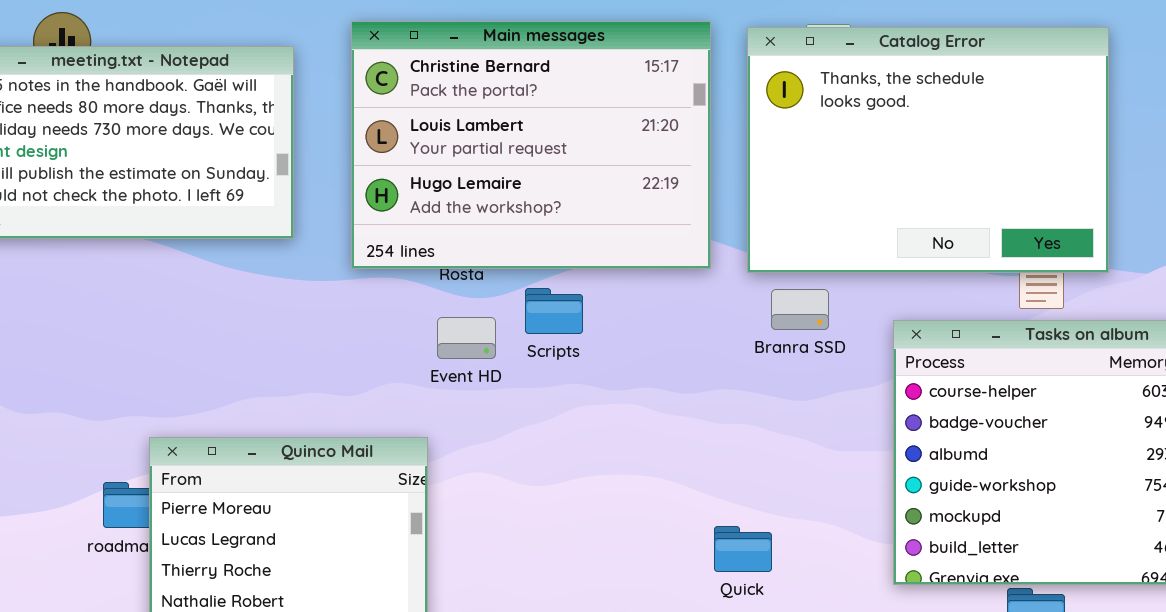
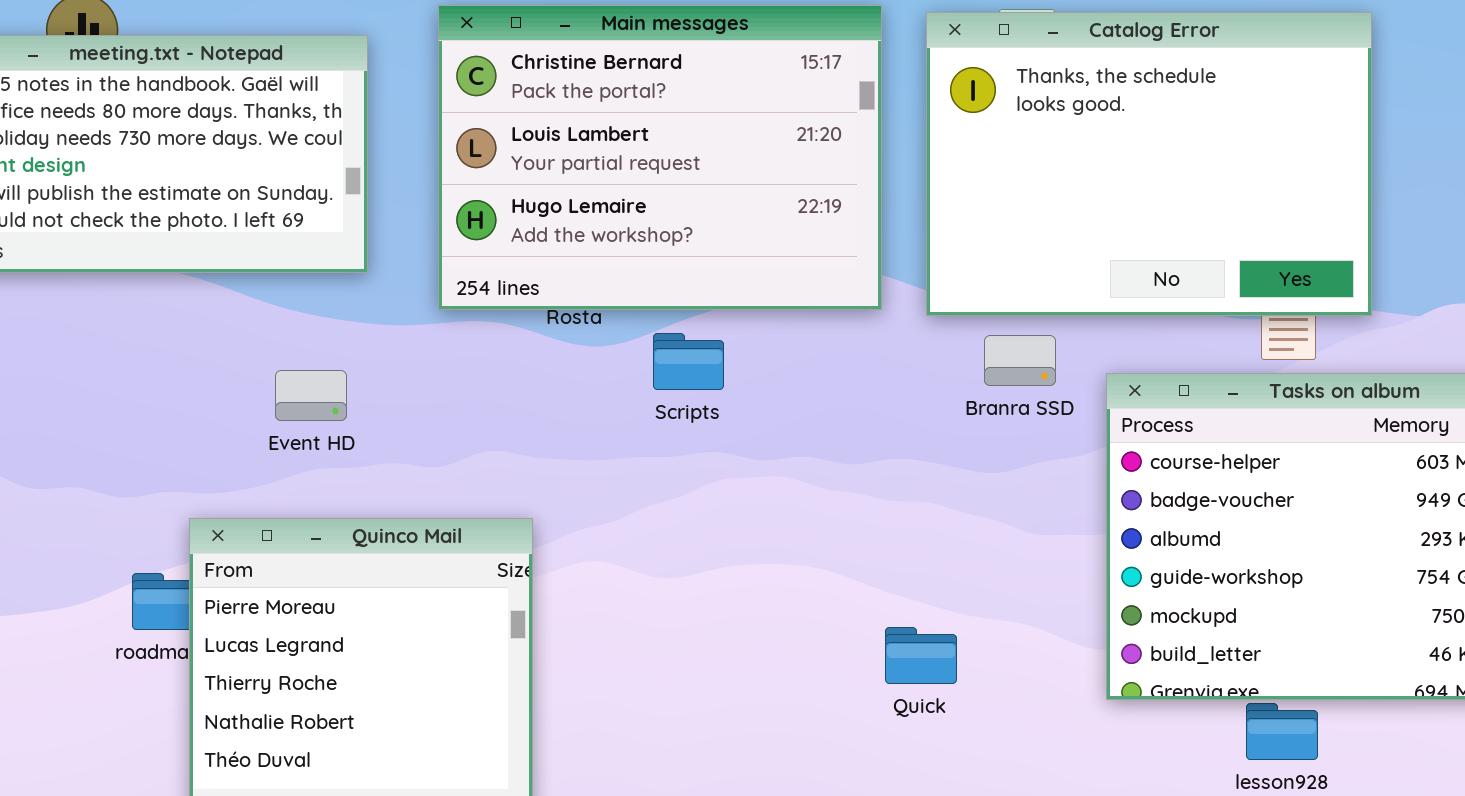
Branra SSD: [771,289,829,330] -> [984,335,1056,386], moved
Event HD: [437,317,496,359] -> [275,370,347,421], moved

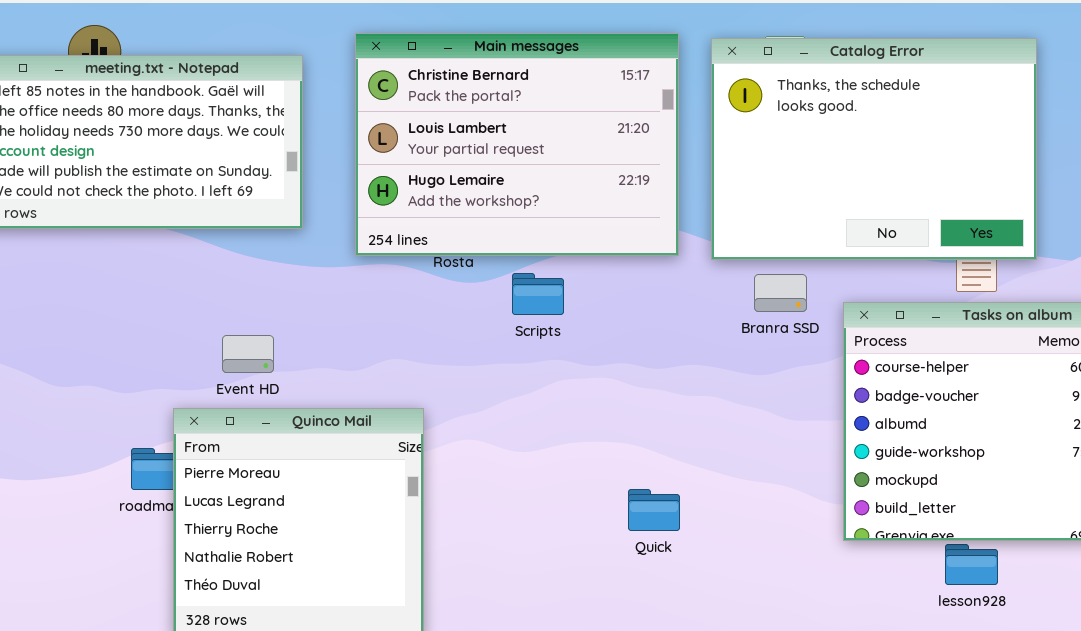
Event HD: [275,370,347,421] -> [222,335,274,373], moved
Quick: [885,627,957,684] -> [628,489,680,531], moved

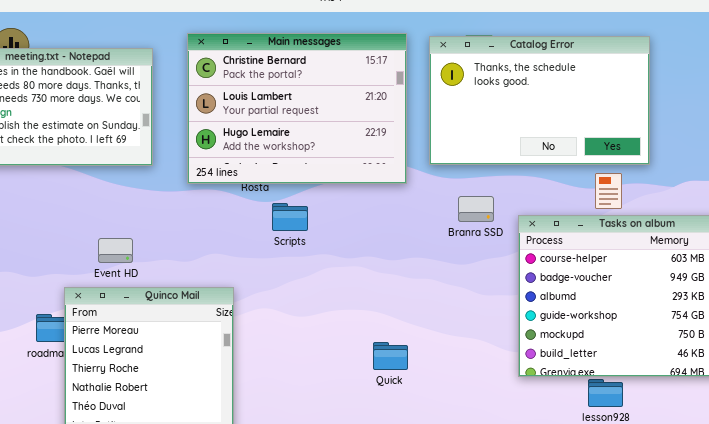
Catalog Error: [711,38,1037,260] -> [429,36,650,165], resized
Scripts: [512,273,564,315] -> [272,203,308,231], moved

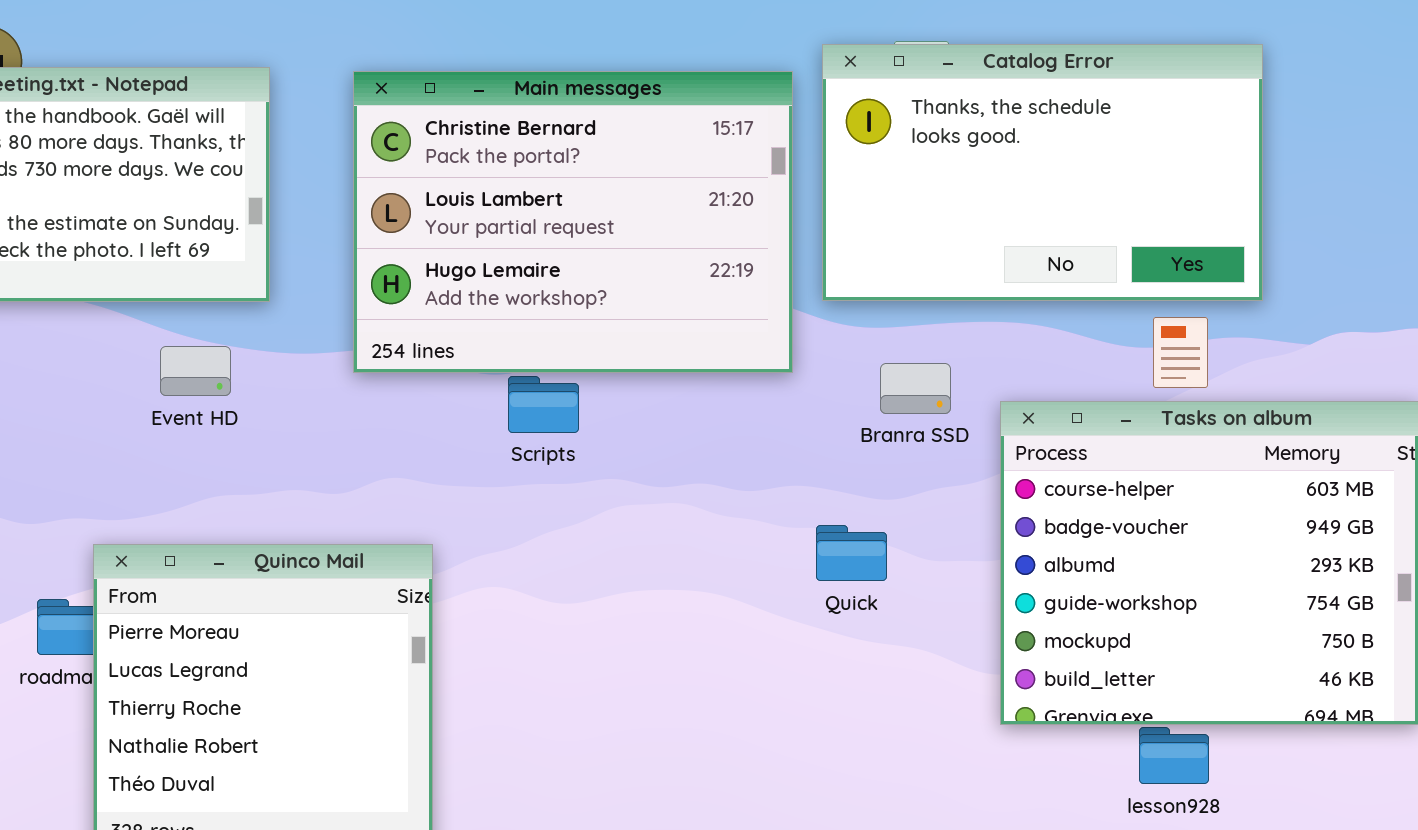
Main messages: [187,33,407,184] -> [353,71,793,373], moved
Event HD: [98,238,133,263] -> [160,346,231,396], moved
Quick: [373,342,408,370] -> [816,525,887,581], moved

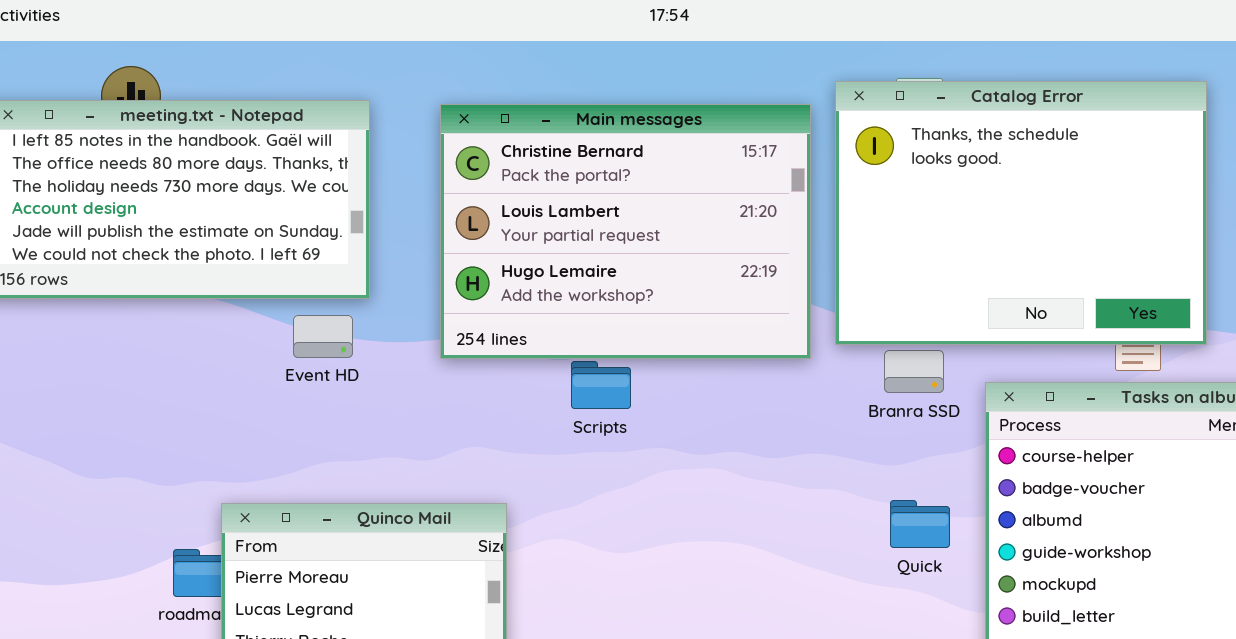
Catalog Error: [822,44,1263,301] -> [835,81,1207,345], resized
Event HD: [160,346,231,396] -> [293,315,353,358], moved
Quick: [816,525,887,581] -> [890,500,950,548], moved

